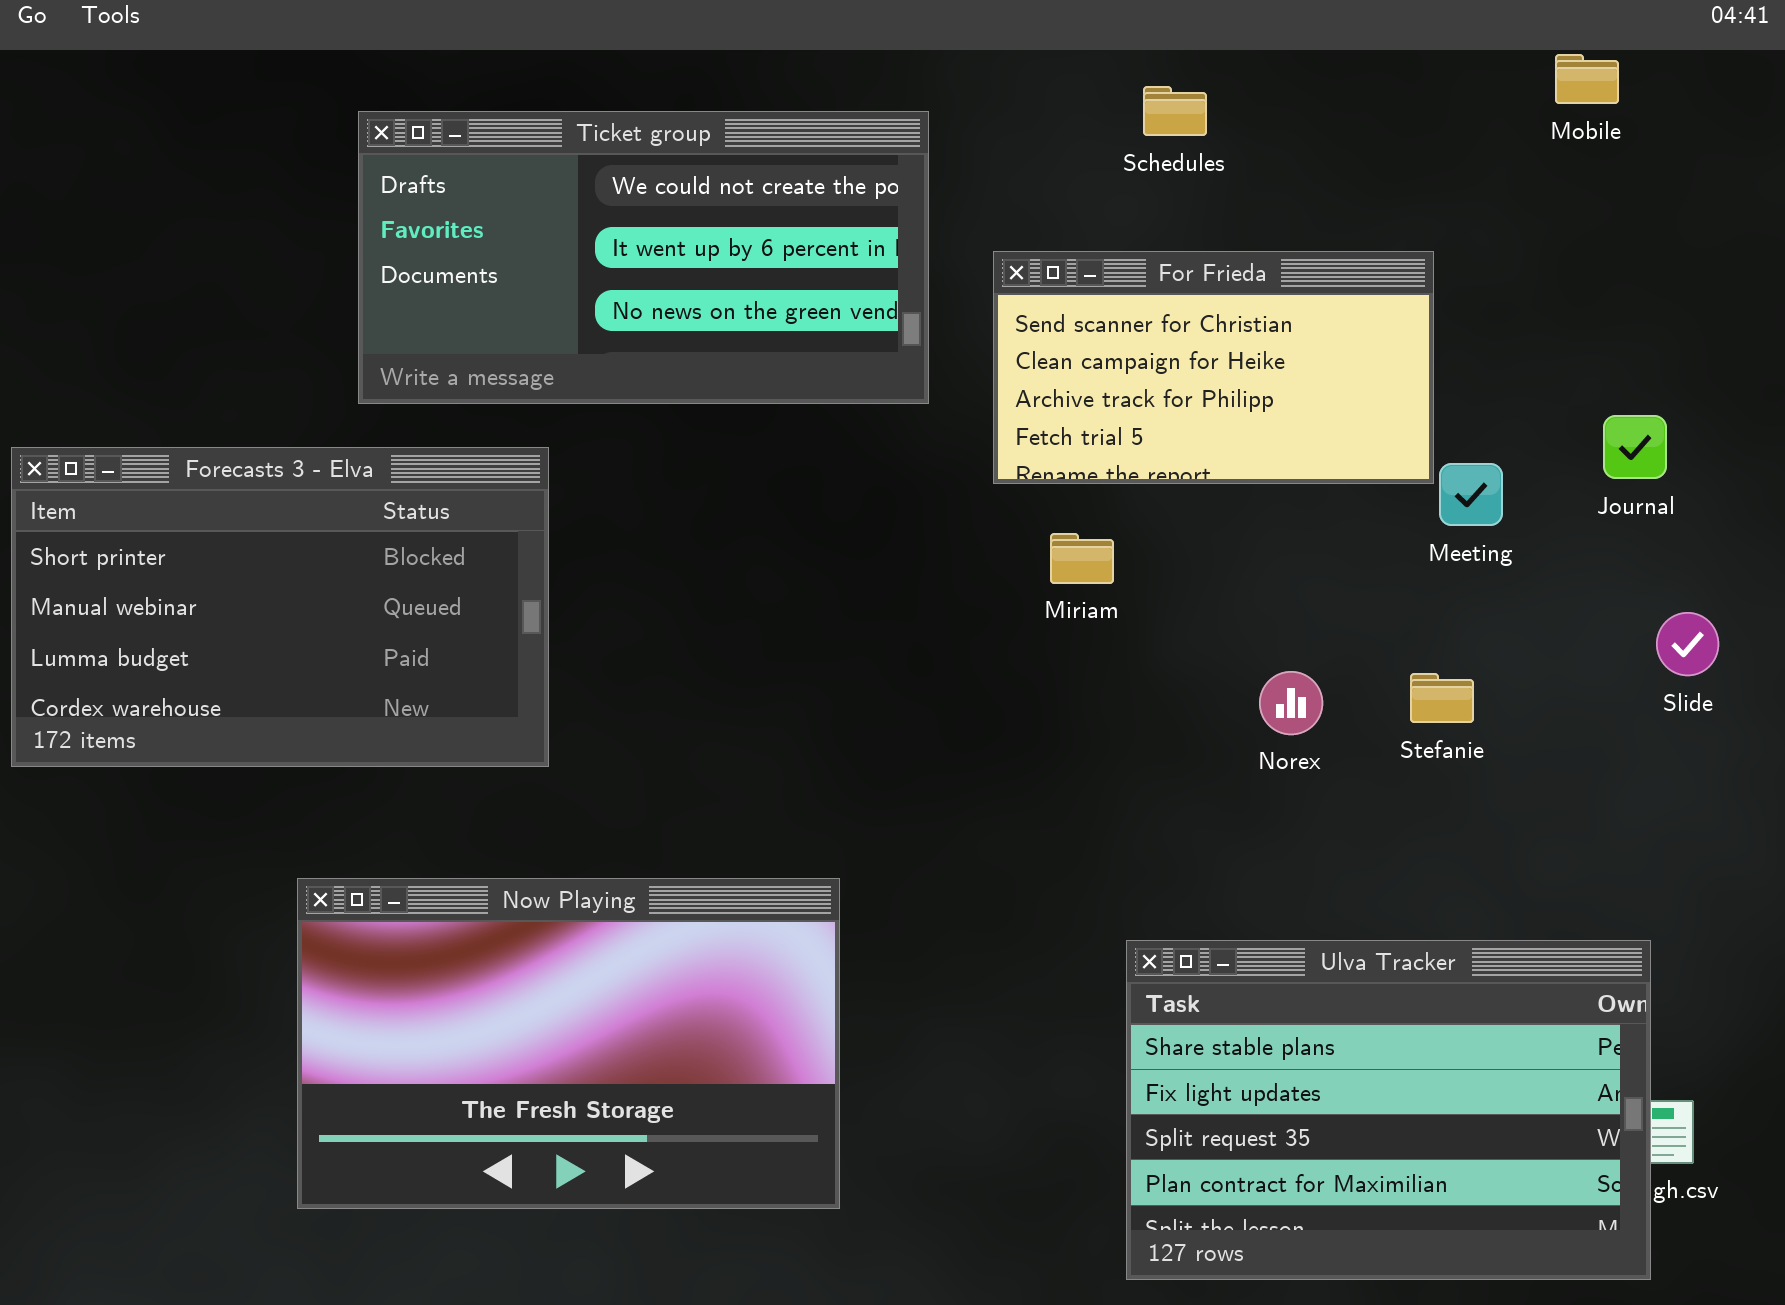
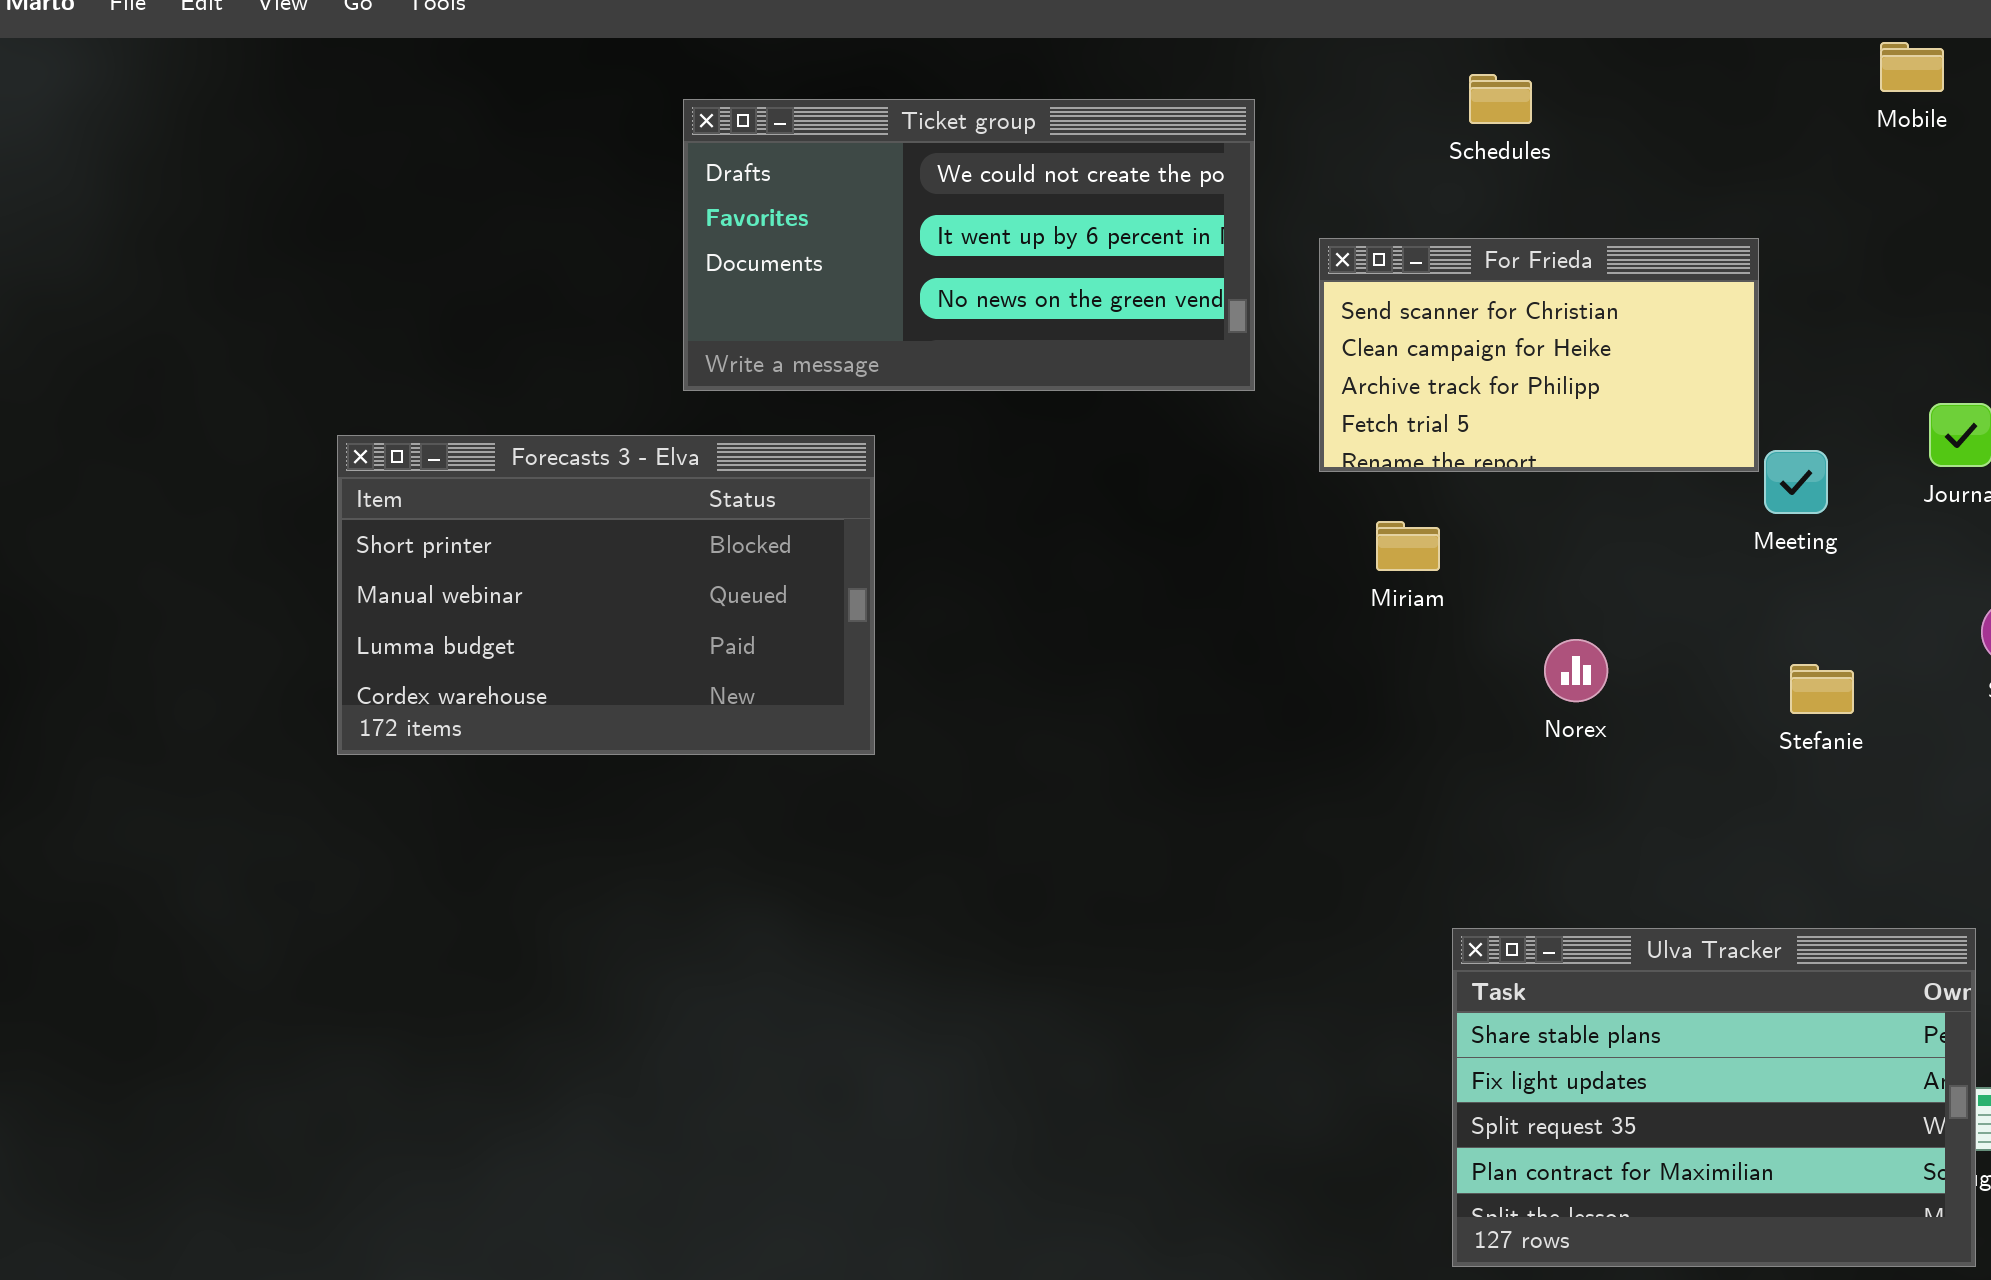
Norex: [1259,671,1323,735] -> [1544,639,1608,702], moved
Stefanie: [1410,673,1474,723] -> [1790,664,1854,714], moved
Now Playing: [297,878,840,1209] -> none, closed

